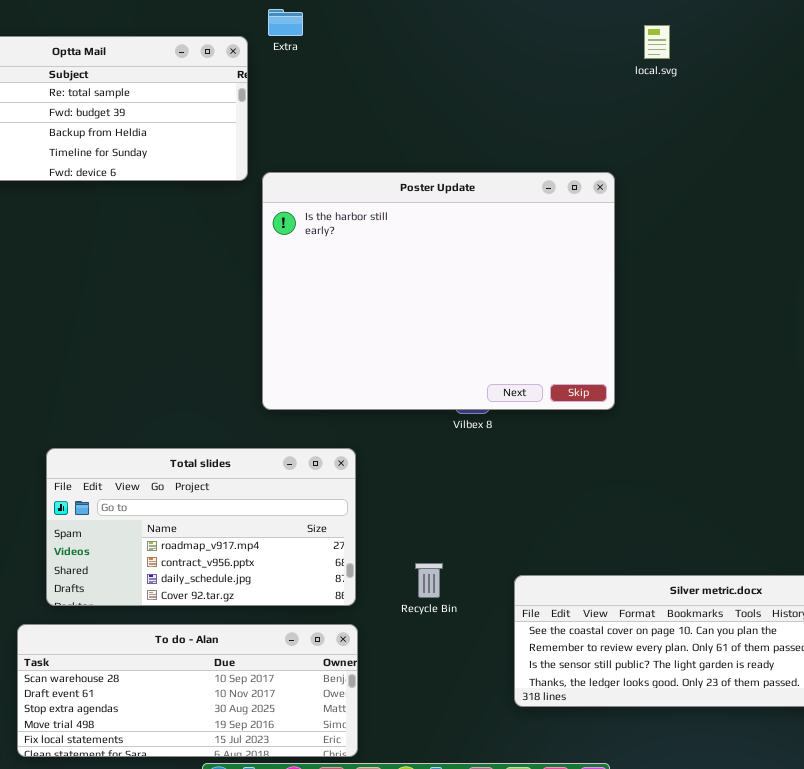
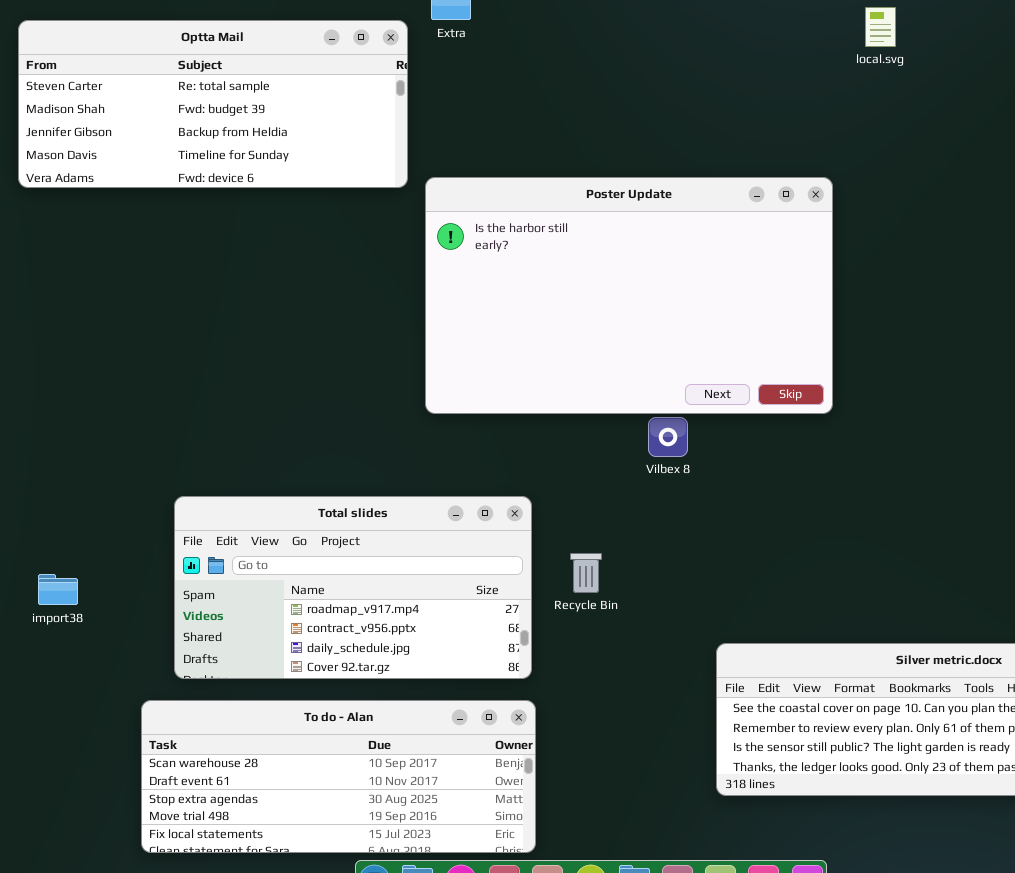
Poster Update: [262,172,615,410] -> [425,177,833,414], resized
Recycle Bin: [415,563,443,598] -> [570,553,602,593], moved

